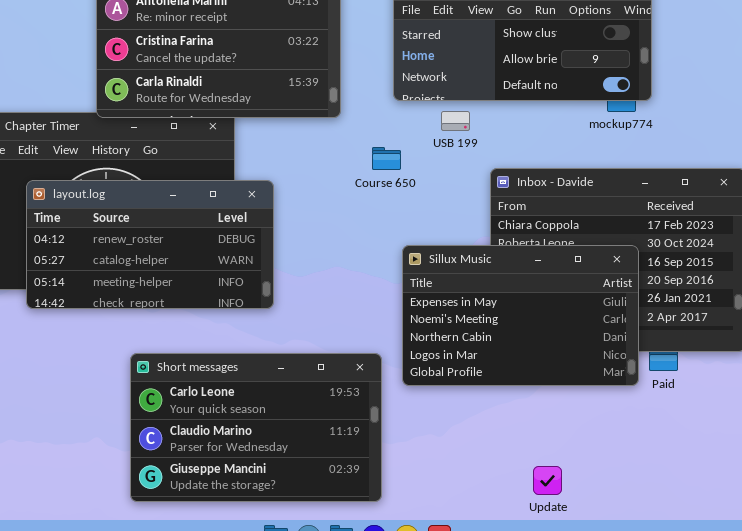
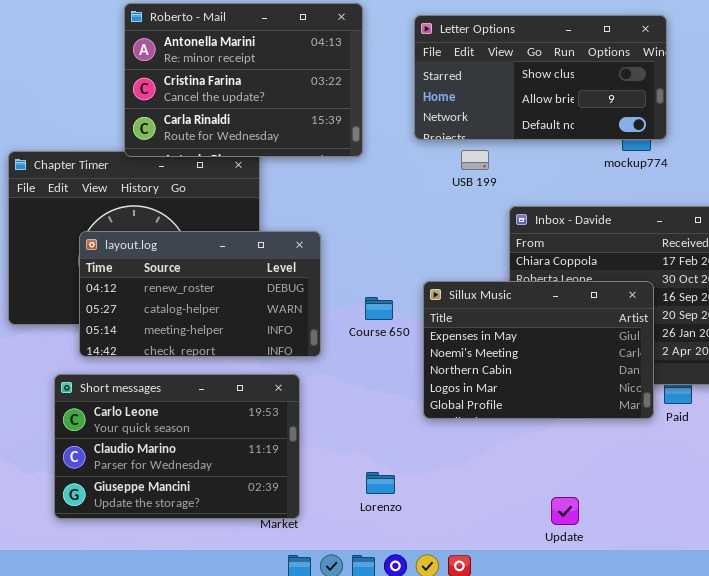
Course 650: [372,147,401,170] -> [365,297,393,320], moved
layout.log: [26,180,274,309] -> [79,231,321,357], moved
Short messages: [130,353,382,502] -> [54,374,300,519], moved

